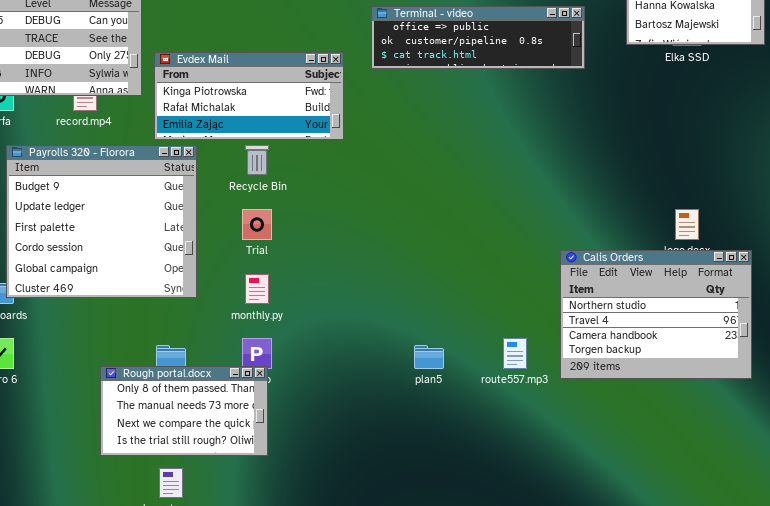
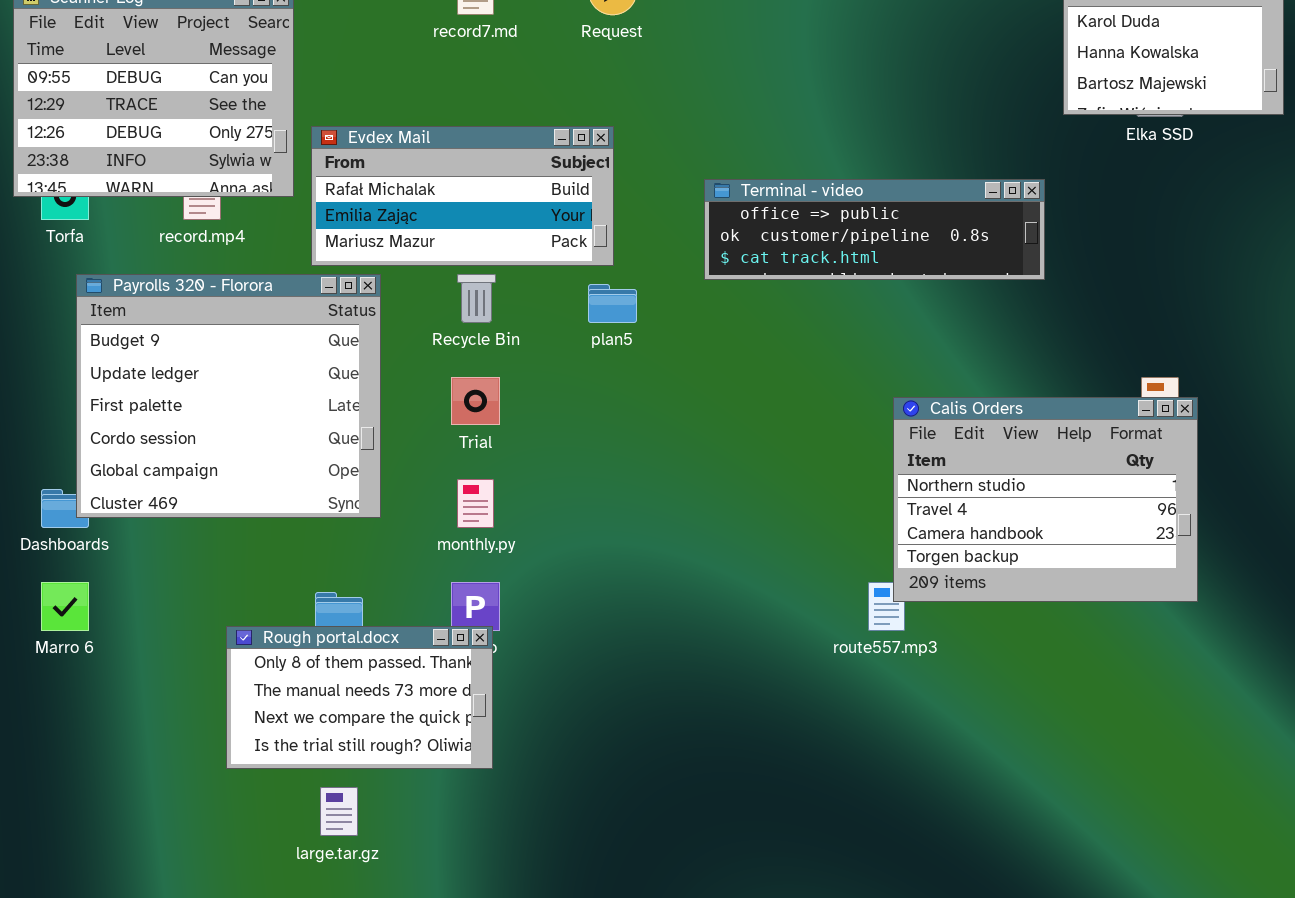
Terminal - video: [371,6,585,69] -> [704,179,1045,280], moved
Evdex Mail: [154,52,344,140] -> [311,126,614,266], scrolled down 1 row
Calis Orders: [560,250,752,379] -> [893,397,1198,602], moved
plan5: [414,345,444,369] -> [588,284,637,323], moved

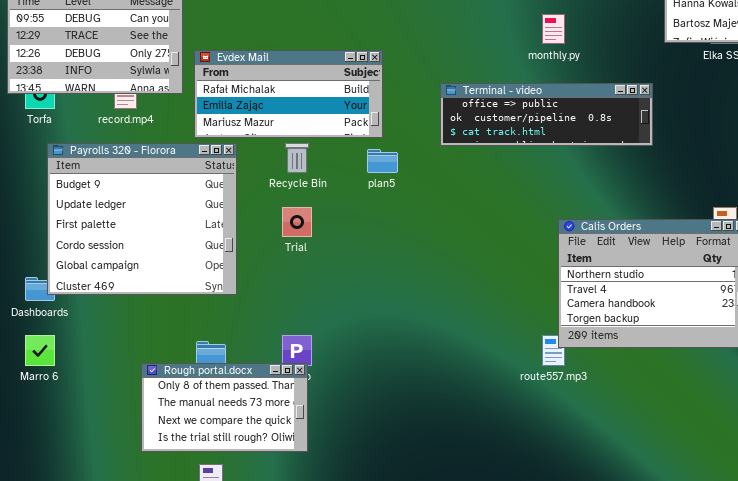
monthly.py: [457,479,494,528] -> [542,14,565,44], moved

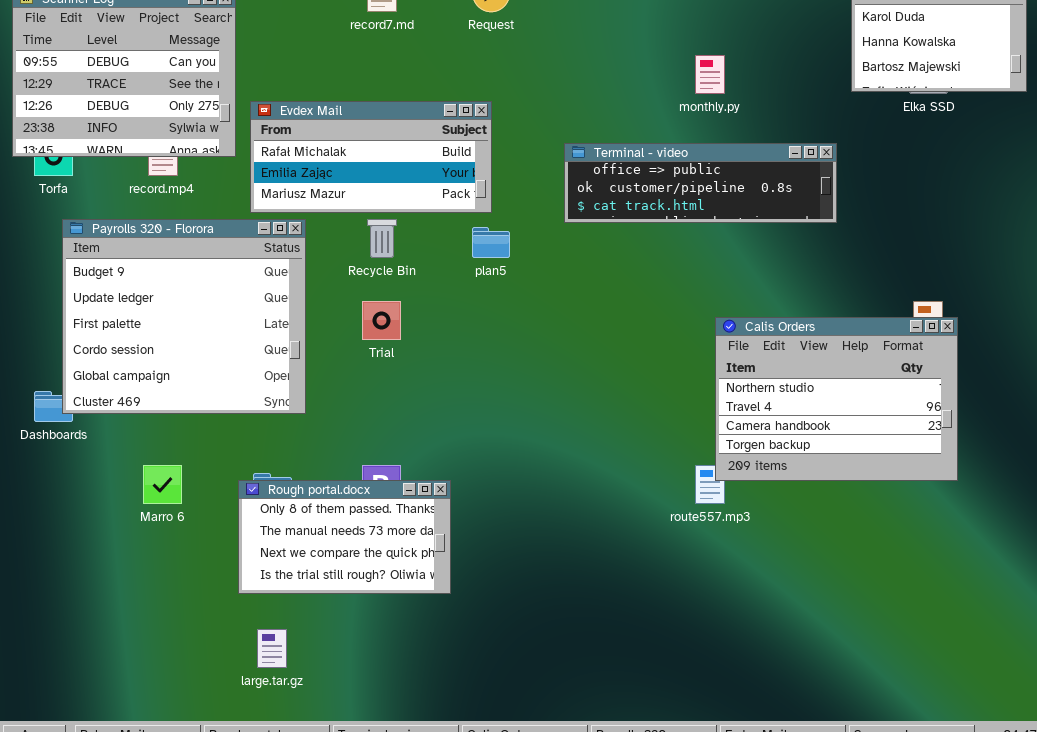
Marro 6: [25,335,55,366] -> [143,465,182,504], moved
Rough portal.docx: [141,363,308,452] -> [238,480,451,594], moved

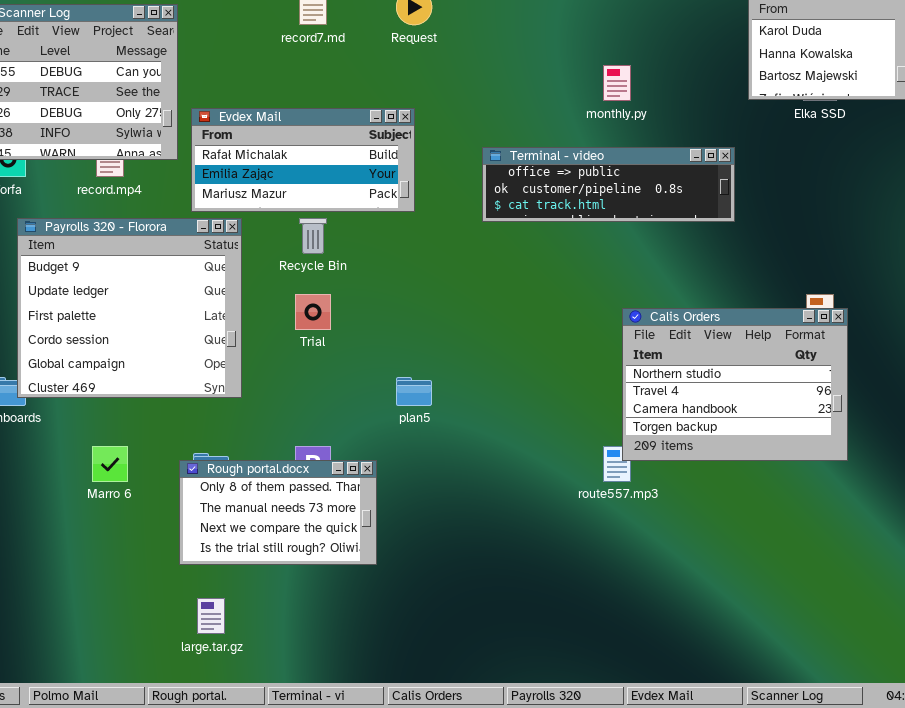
plan5: [472,227,510,258] -> [396,377,432,406], moved

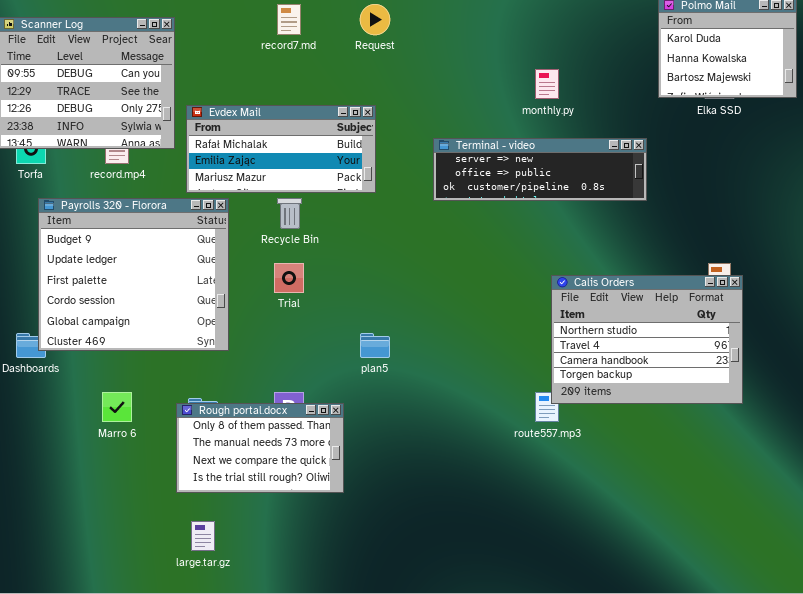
Terminal - video: [482,147,735,222] -> [433,138,647,201], scrolled up 1 row

